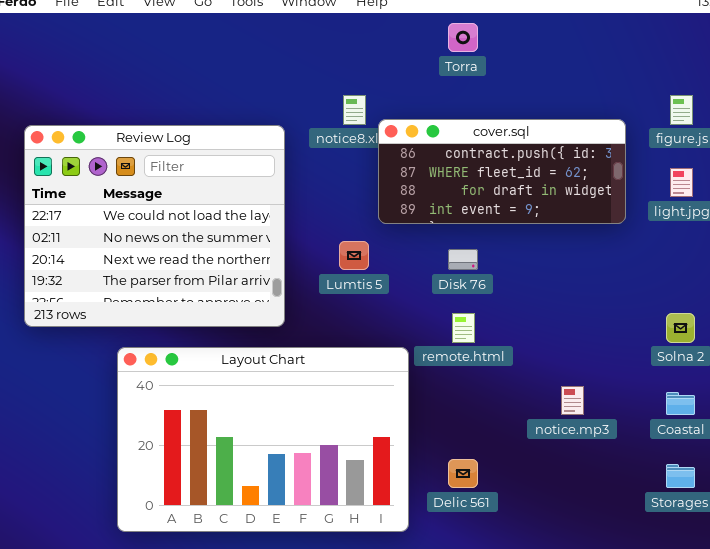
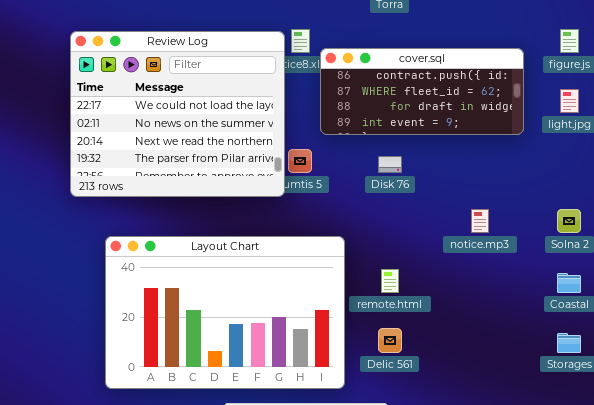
Review Log: [24,125,285,327] -> [70,31,285,197], moved
remote.html: [452,313,475,343] -> [381,269,399,293], moved
notice.mp3: [561,386,584,415] -> [471,209,489,233], moved

